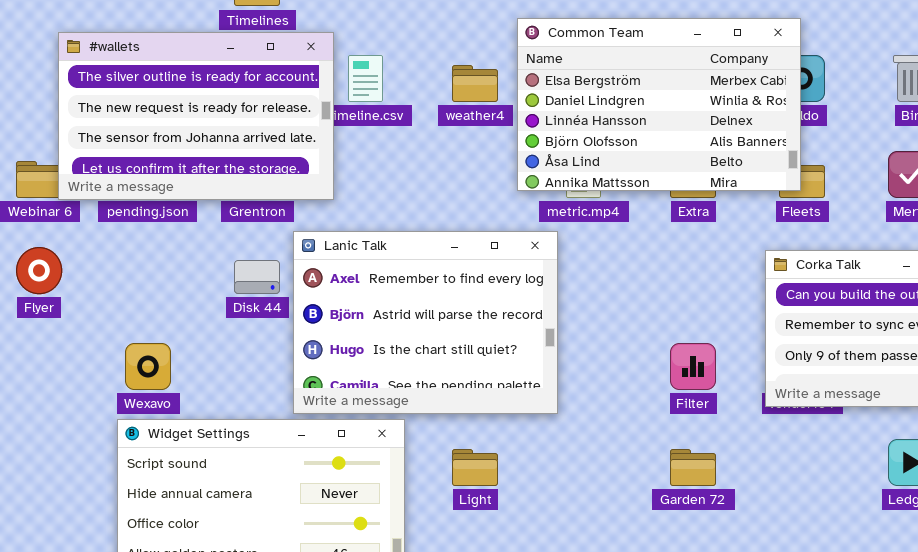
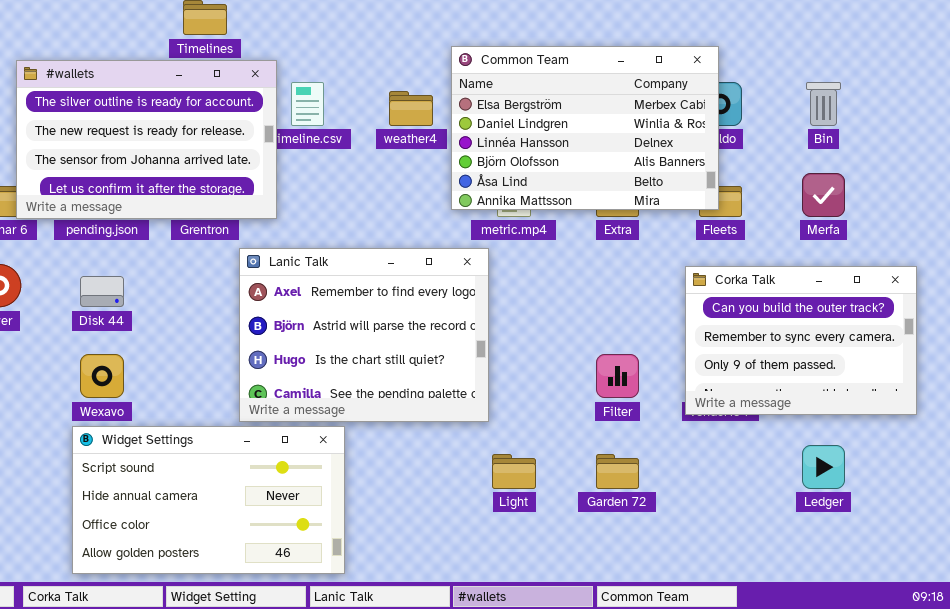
Disk 44: [234,260,280,294] -> [80,276,124,307], moved
Light: [452,449,498,486] -> [492,454,536,489], moved

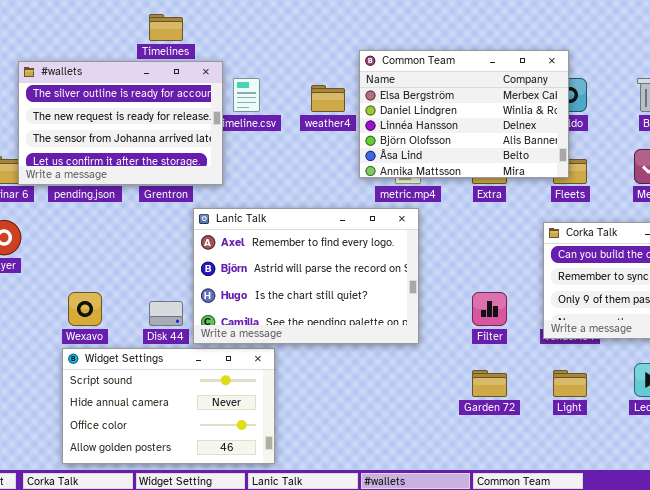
Lanic Talk: [239,248,489,422] -> [193,208,419,344], resized
Disk 44: [80,276,124,307] -> [149,301,183,326], moved
Light: [492,454,536,489] -> [553,370,587,397], moved

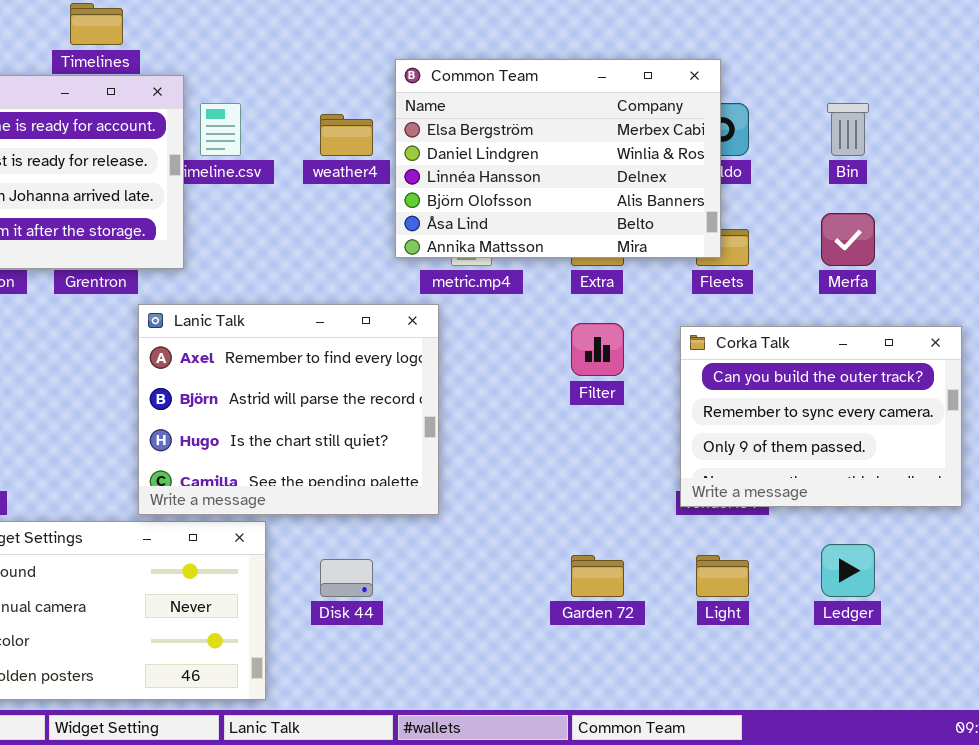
Lanic Talk: [193,208,419,344] -> [138,304,439,515], resized
Filter: [472,292,507,326] -> [571,323,624,376], moved
Disk 44: [149,301,183,326] -> [320,559,373,597], moved

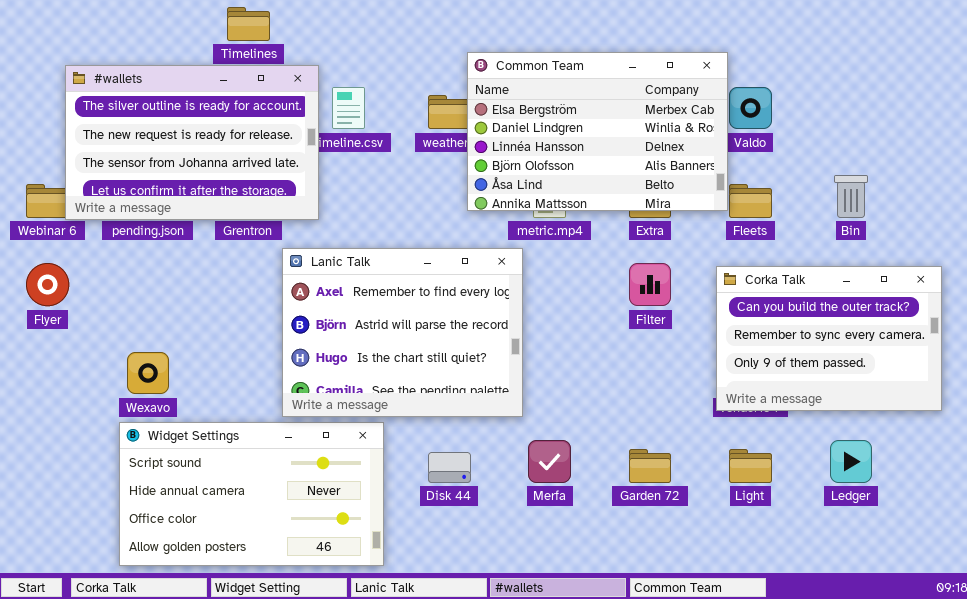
Common Team: [395,59,721,258] -> [467,52,728,211], moved
Bin: [827,103,869,156] -> [834,175,868,218], moved
Merfa: [821,213,875,266] -> [528,440,571,483], moved

